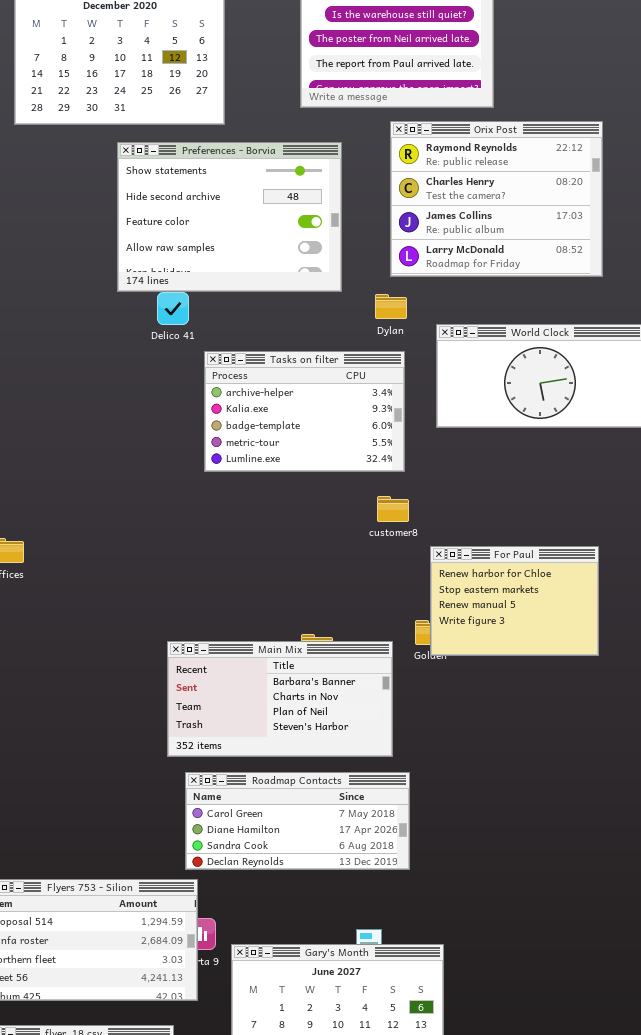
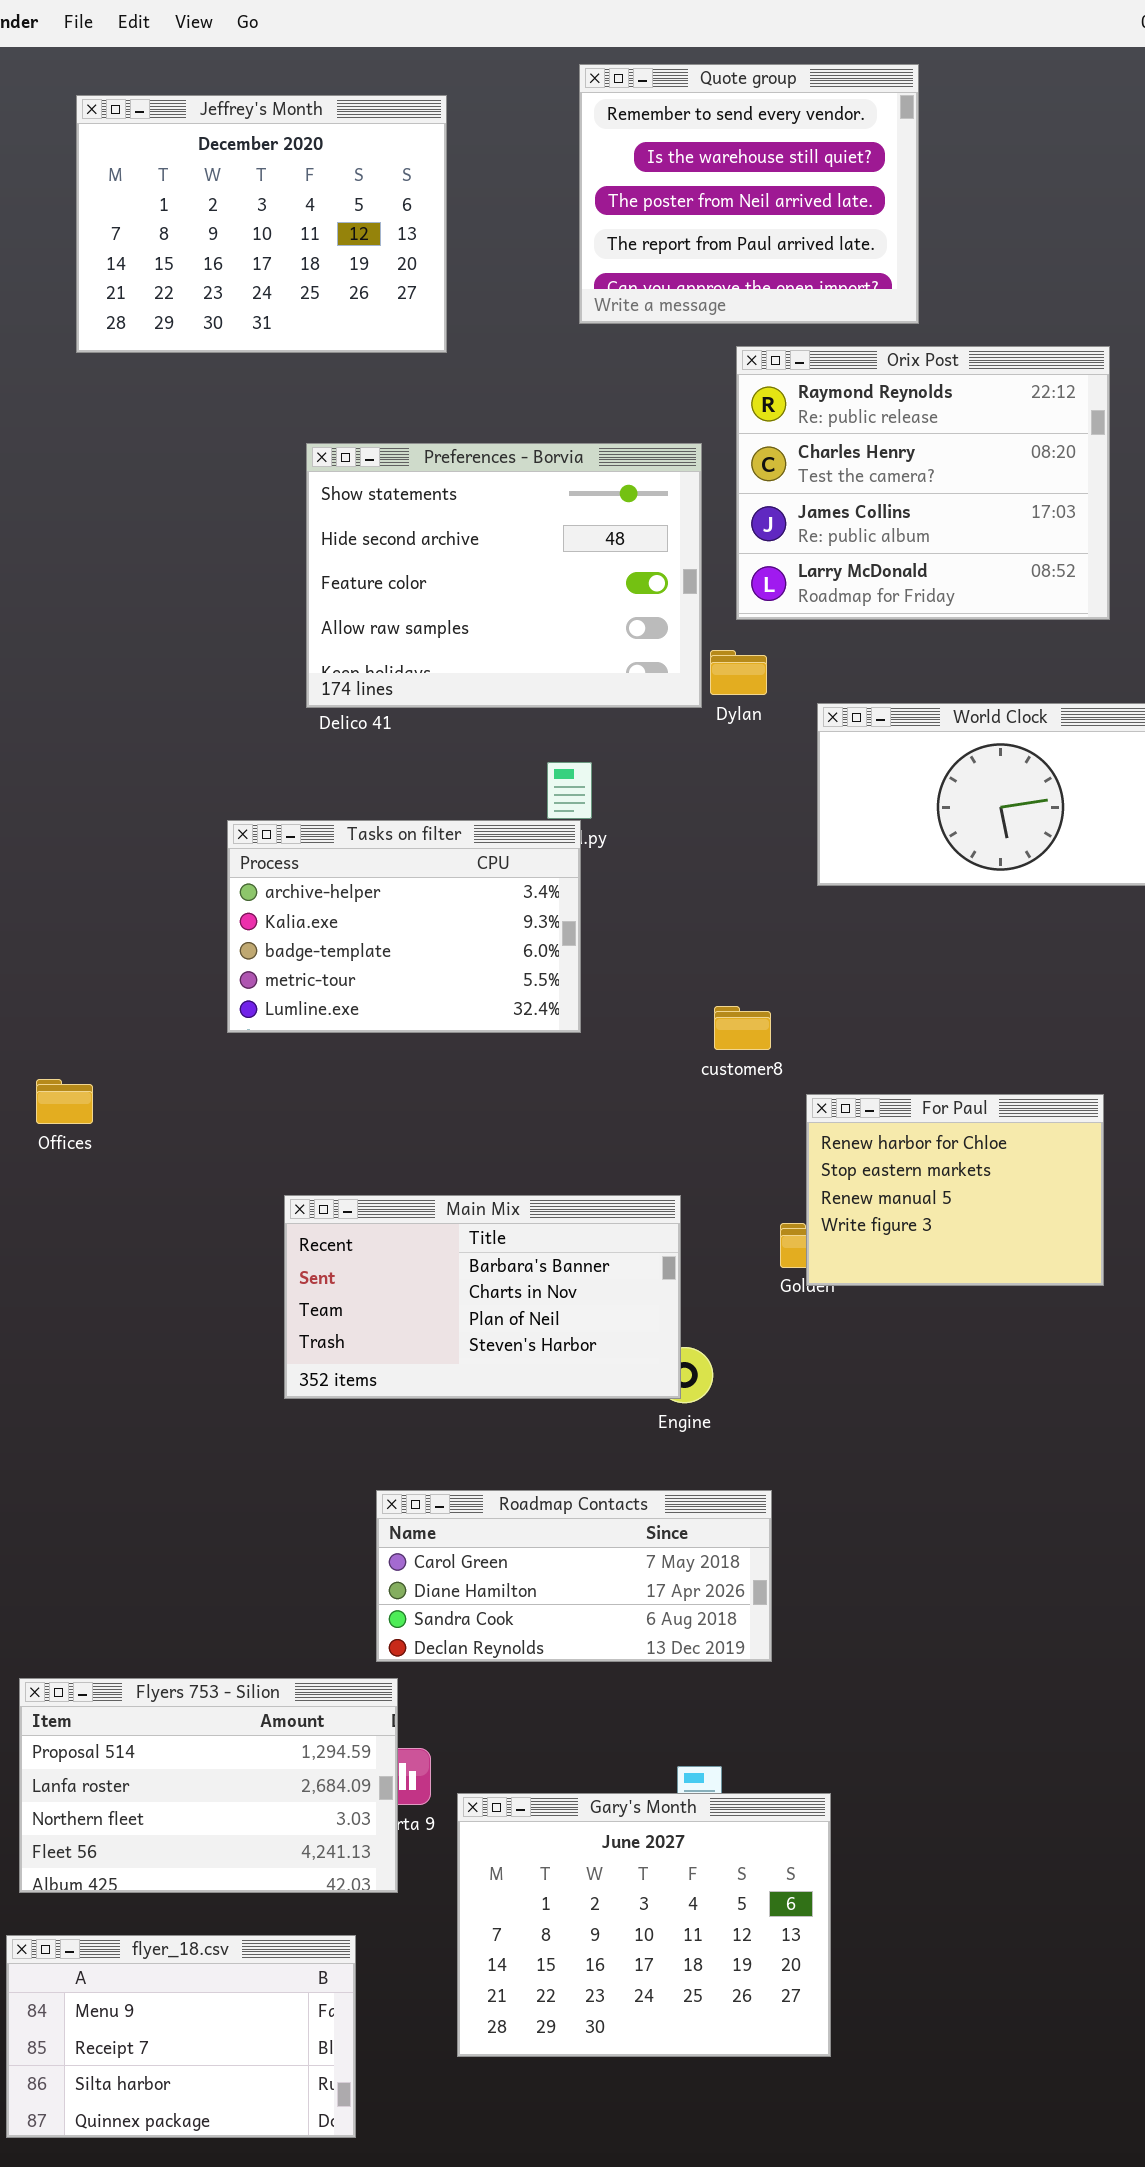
Preferences - Borvia: [117,142,342,292] -> [306,443,702,708], moved
Tasks on filter: [204,351,405,472] -> [227,820,581,1033], moved
Main Mix: [167,641,393,757] -> [284,1195,681,1399], moved

